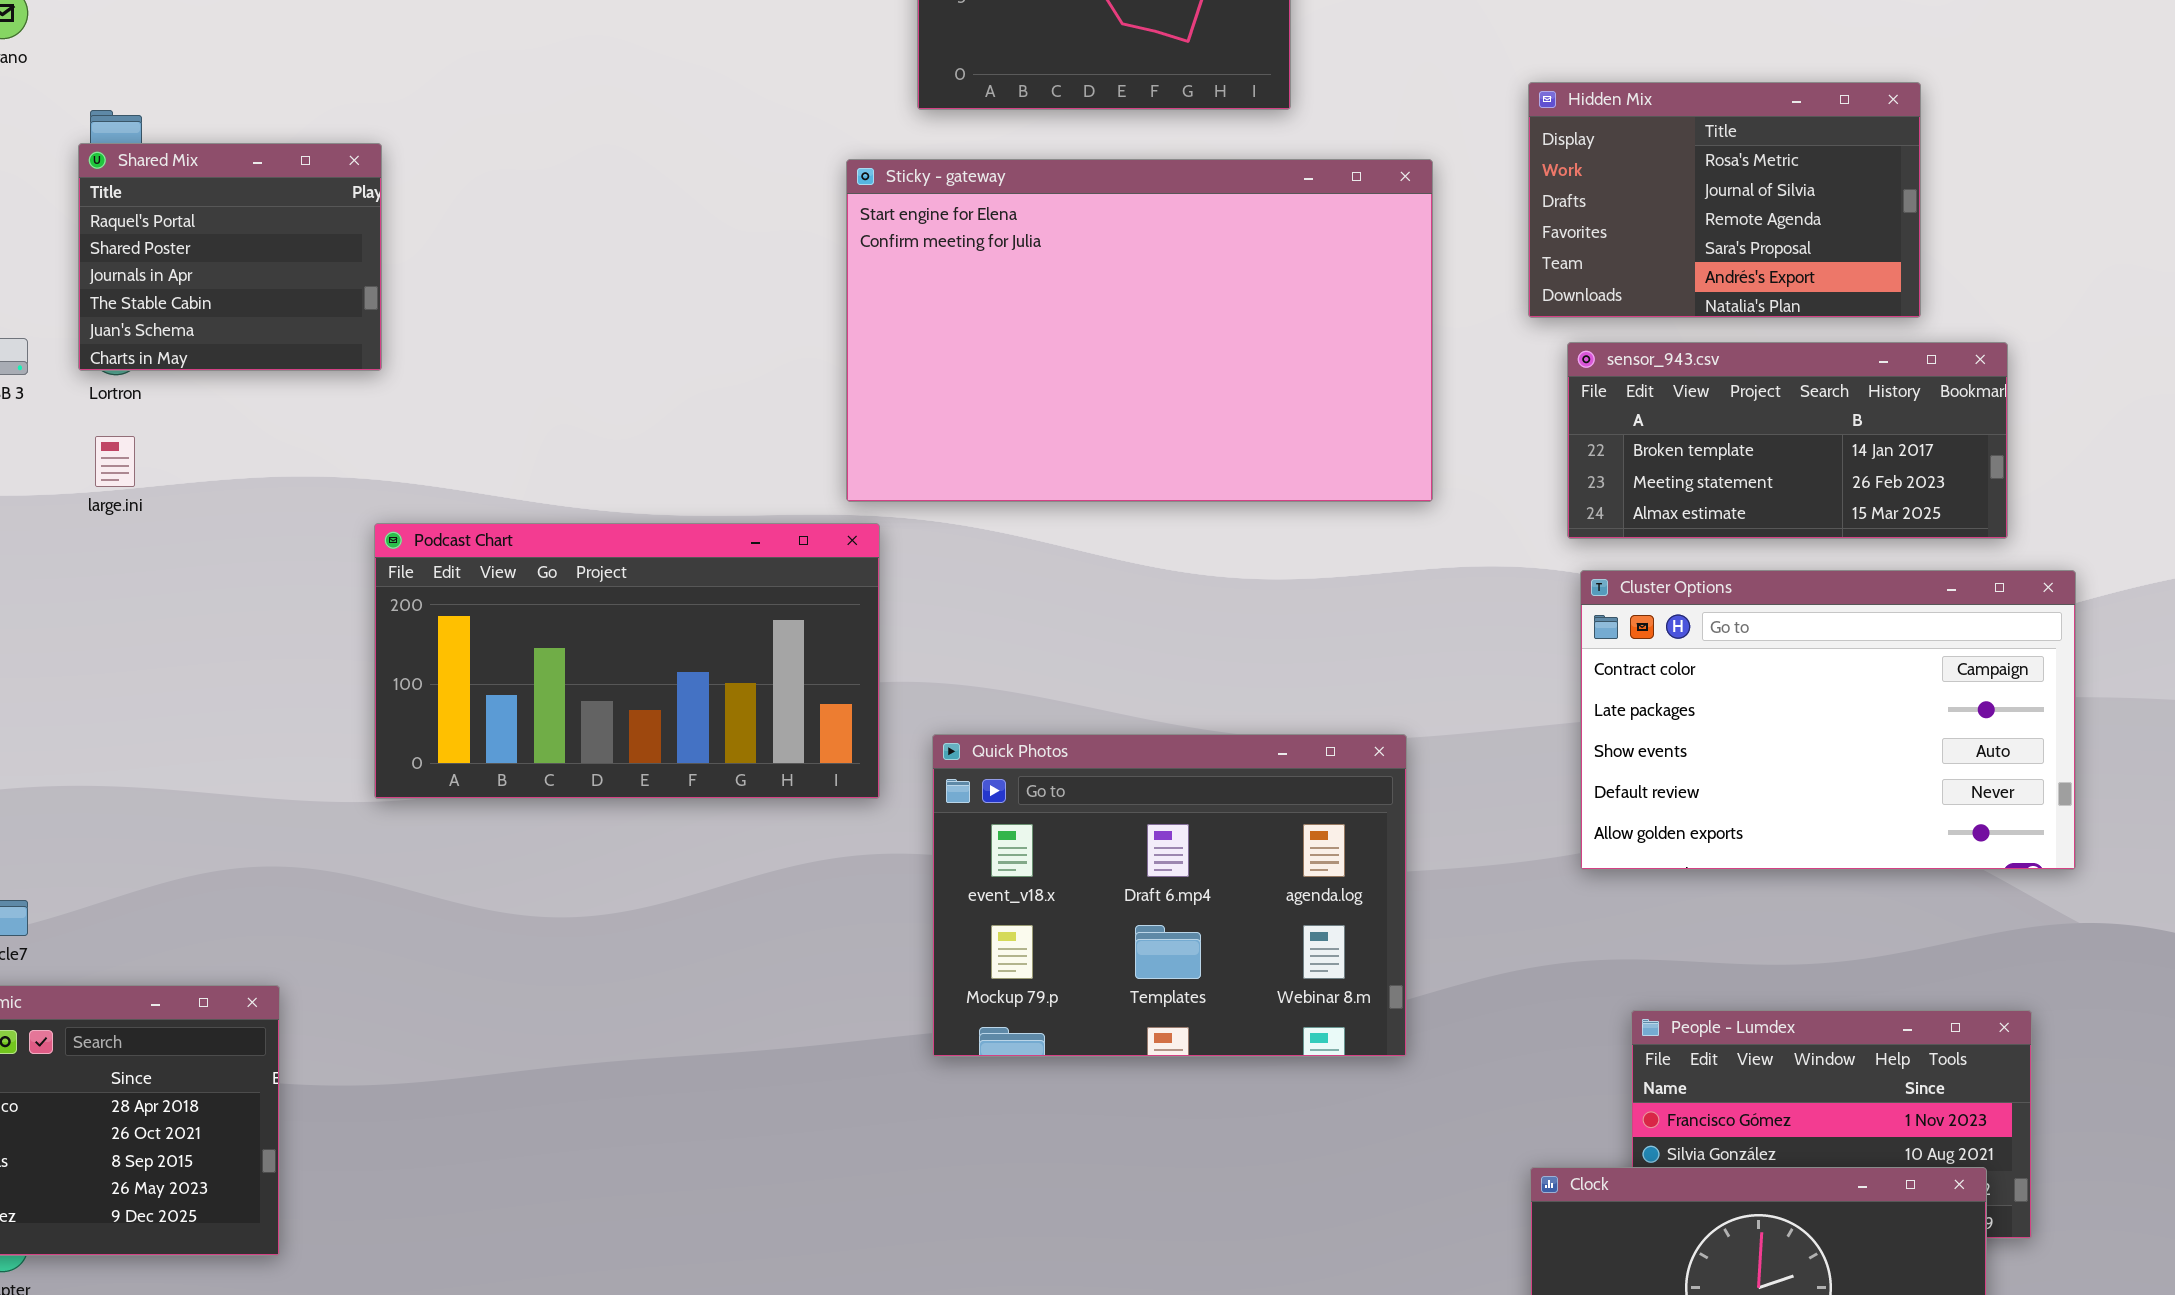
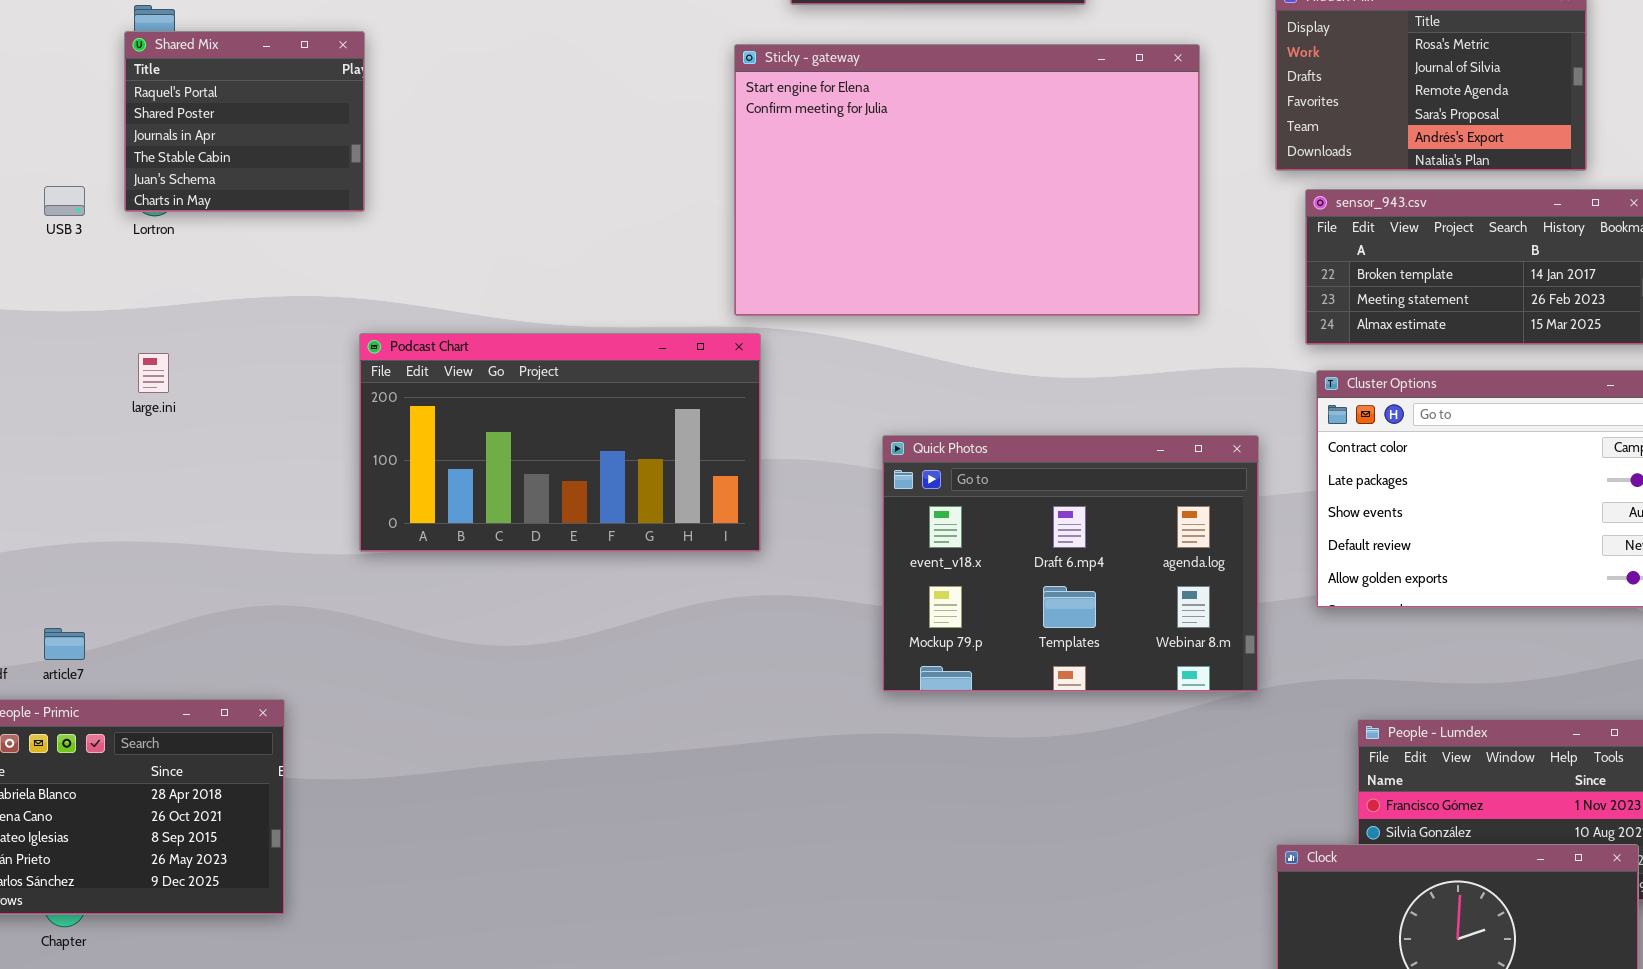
large.ini: [95,436,135,487] -> [138,353,169,393], moved
Quick Photos: [932,734,1407,1057] -> [882,435,1259,692], moved

